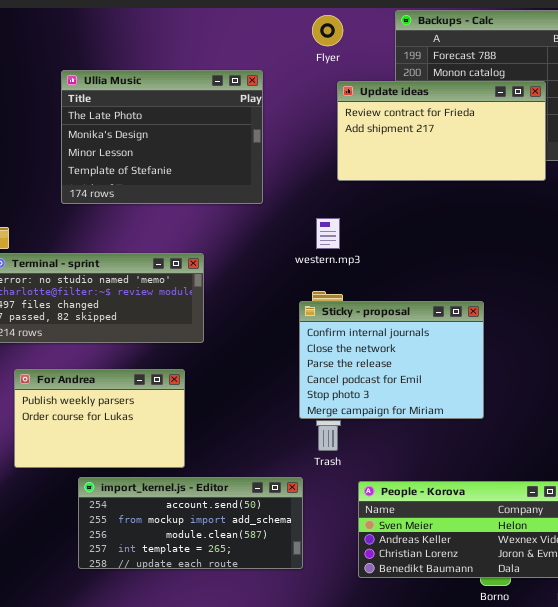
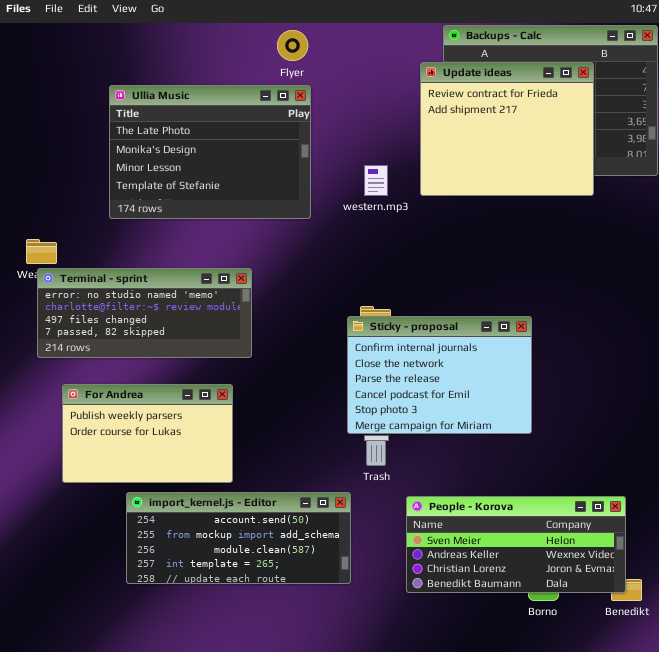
Flyer: [312,15,343,46] -> [277,30,308,61], moved
Update ideas: [337,81,546,181] -> [420,62,594,196], resized
western.mp3: [316,218,340,249] -> [364,165,388,196], moved

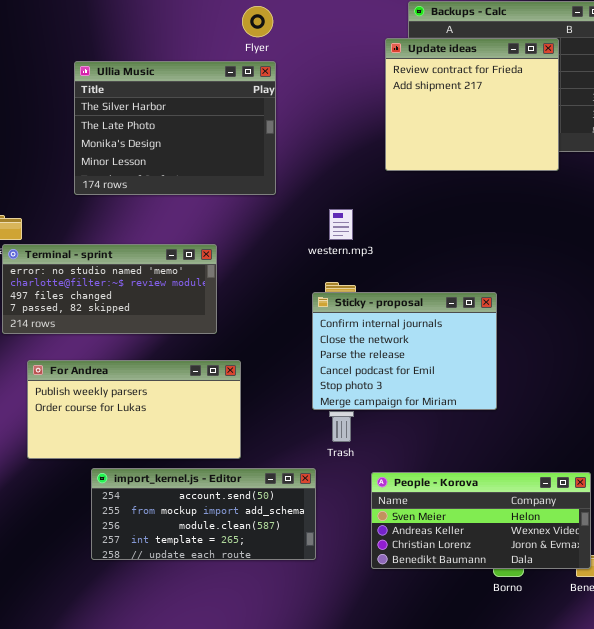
Ullia Music: [109,85,311,219] -> [74,61,276,195], scrolled up 1 row
western.mp3: [364,165,388,196] -> [329,209,353,240], moved
For Andrea: [62,384,233,483] -> [27,360,241,459], resized

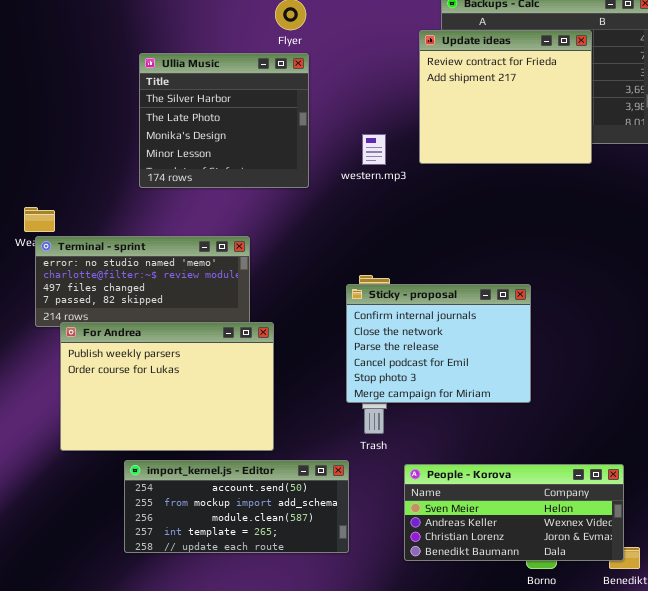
Ullia Music: [74,61,276,195] -> [139,53,309,188], resized
western.mp3: [329,209,353,240] -> [362,134,386,165], moved
For Andrea: [27,360,241,459] -> [60,322,274,451], resized

